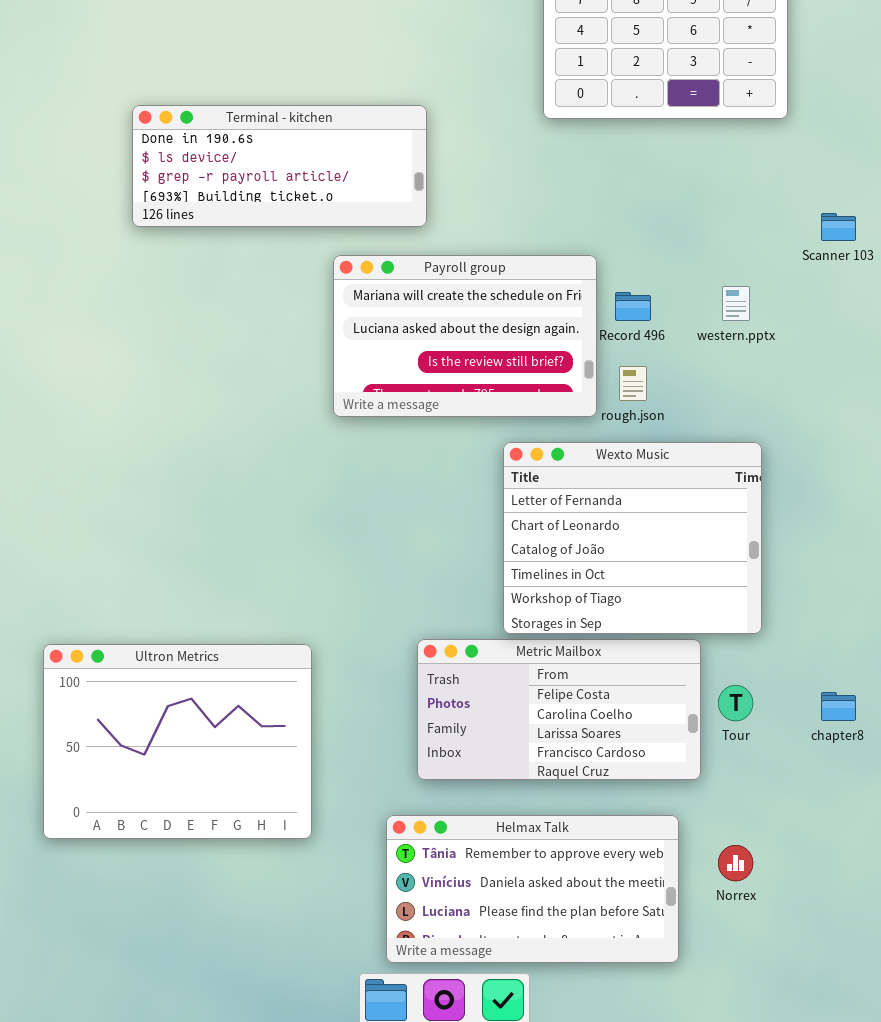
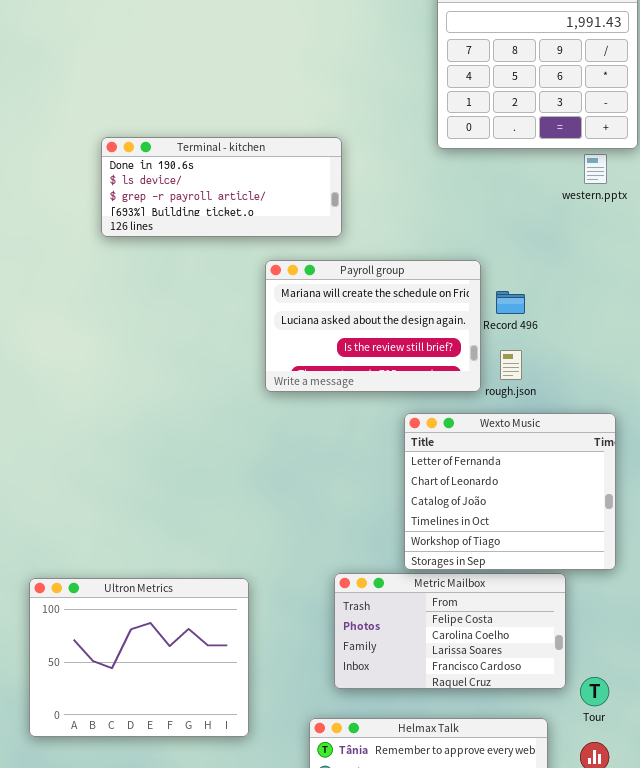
western.pptx: [722,286,750,321] -> [584,154,607,184], moved
Tour: [718,685,753,721] -> [580,677,609,706], moved

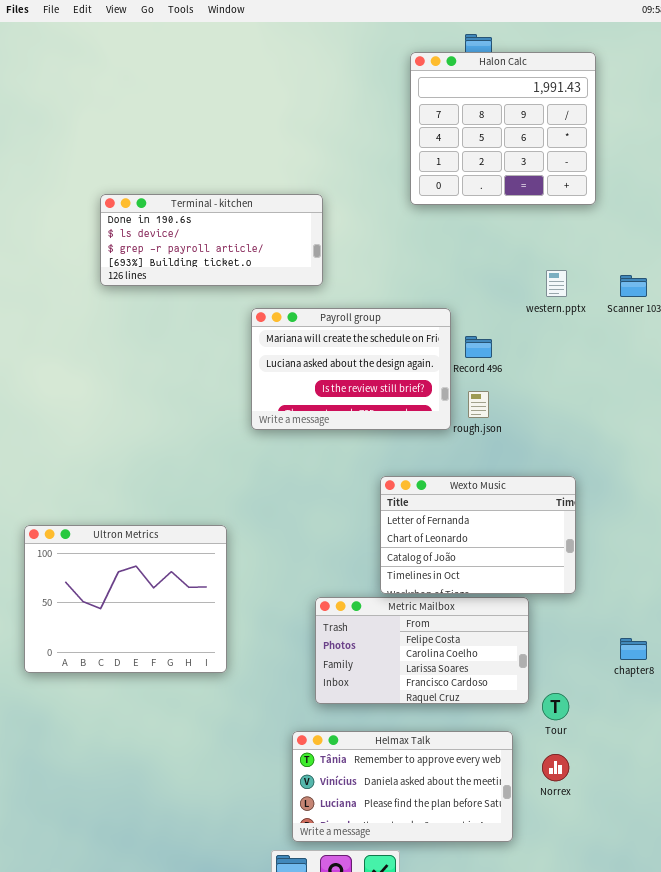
western.pptx: [584,154,607,184] -> [546,270,567,297], moved
Wexto Music: [404,413,616,570] -> [380,476,576,594], resized
Ultron Metrics: [29,578,249,737] -> [24,525,227,673], moved

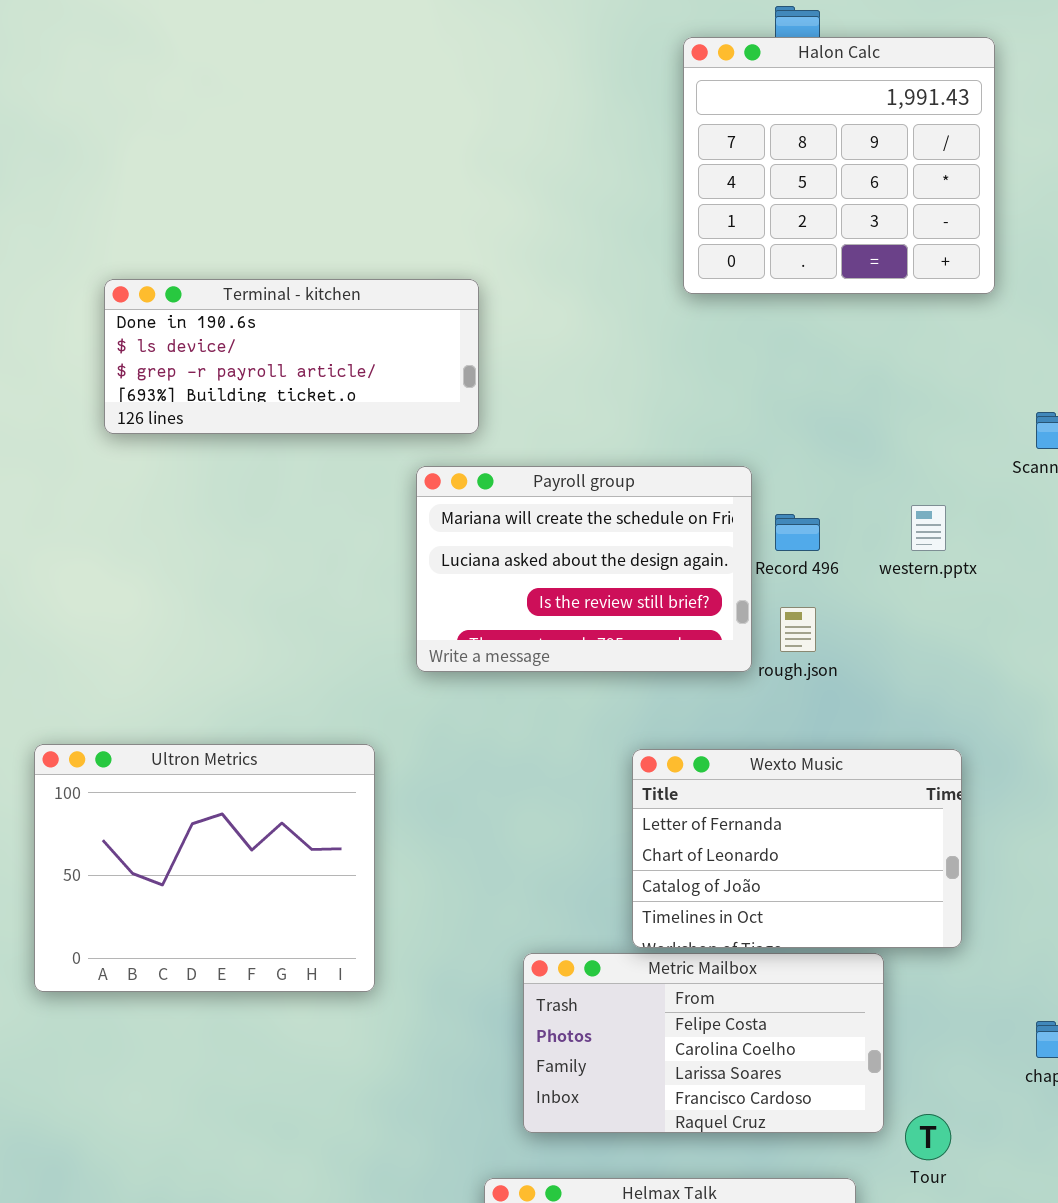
Terminal - kitchen: [100,194,323,286] -> [104,279,479,434], moved
western.pptx: [546,270,567,297] -> [911,505,946,551], moved
Ultron Metrics: [24,525,227,673] -> [34,744,375,992], moved

